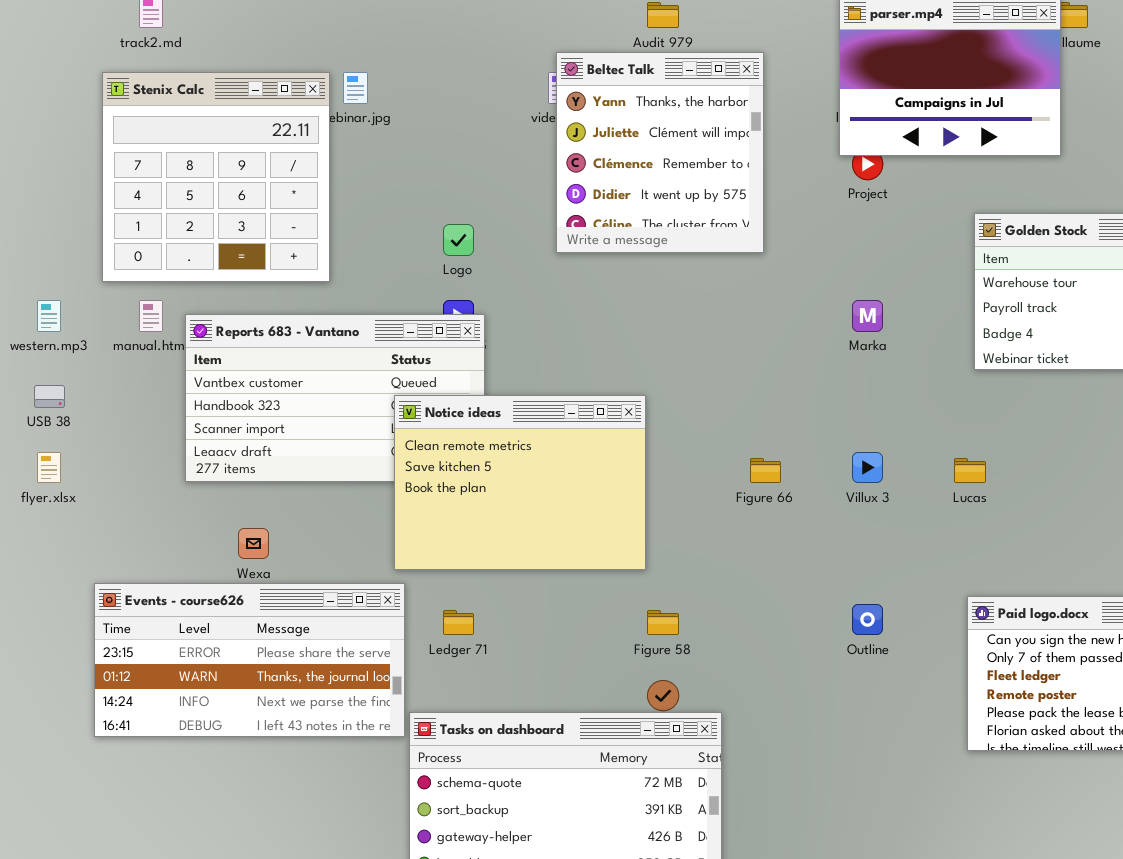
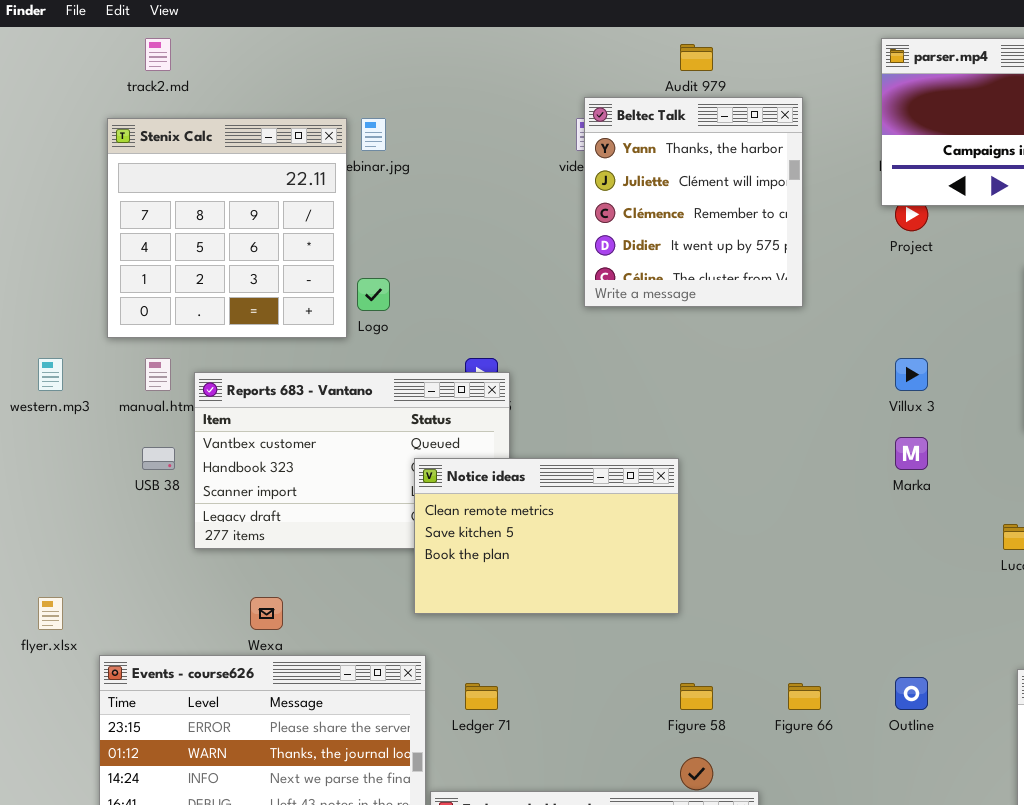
Logo: [443,224,474,256] -> [357,278,390,311], moved
Marka: [852,300,883,332] -> [895,437,928,470], moved
USB 38: [34,385,65,408] -> [142,447,175,470], moved
Notice ideas: [394,395,646,570] -> [414,458,679,614], resized
flyer.xlsx: [37,452,61,483] -> [38,597,63,630], moved
Villux 3: [852,452,883,483] -> [895,358,928,391], moved
Figure 66: [750,458,781,483] -> [788,683,821,710], moved

